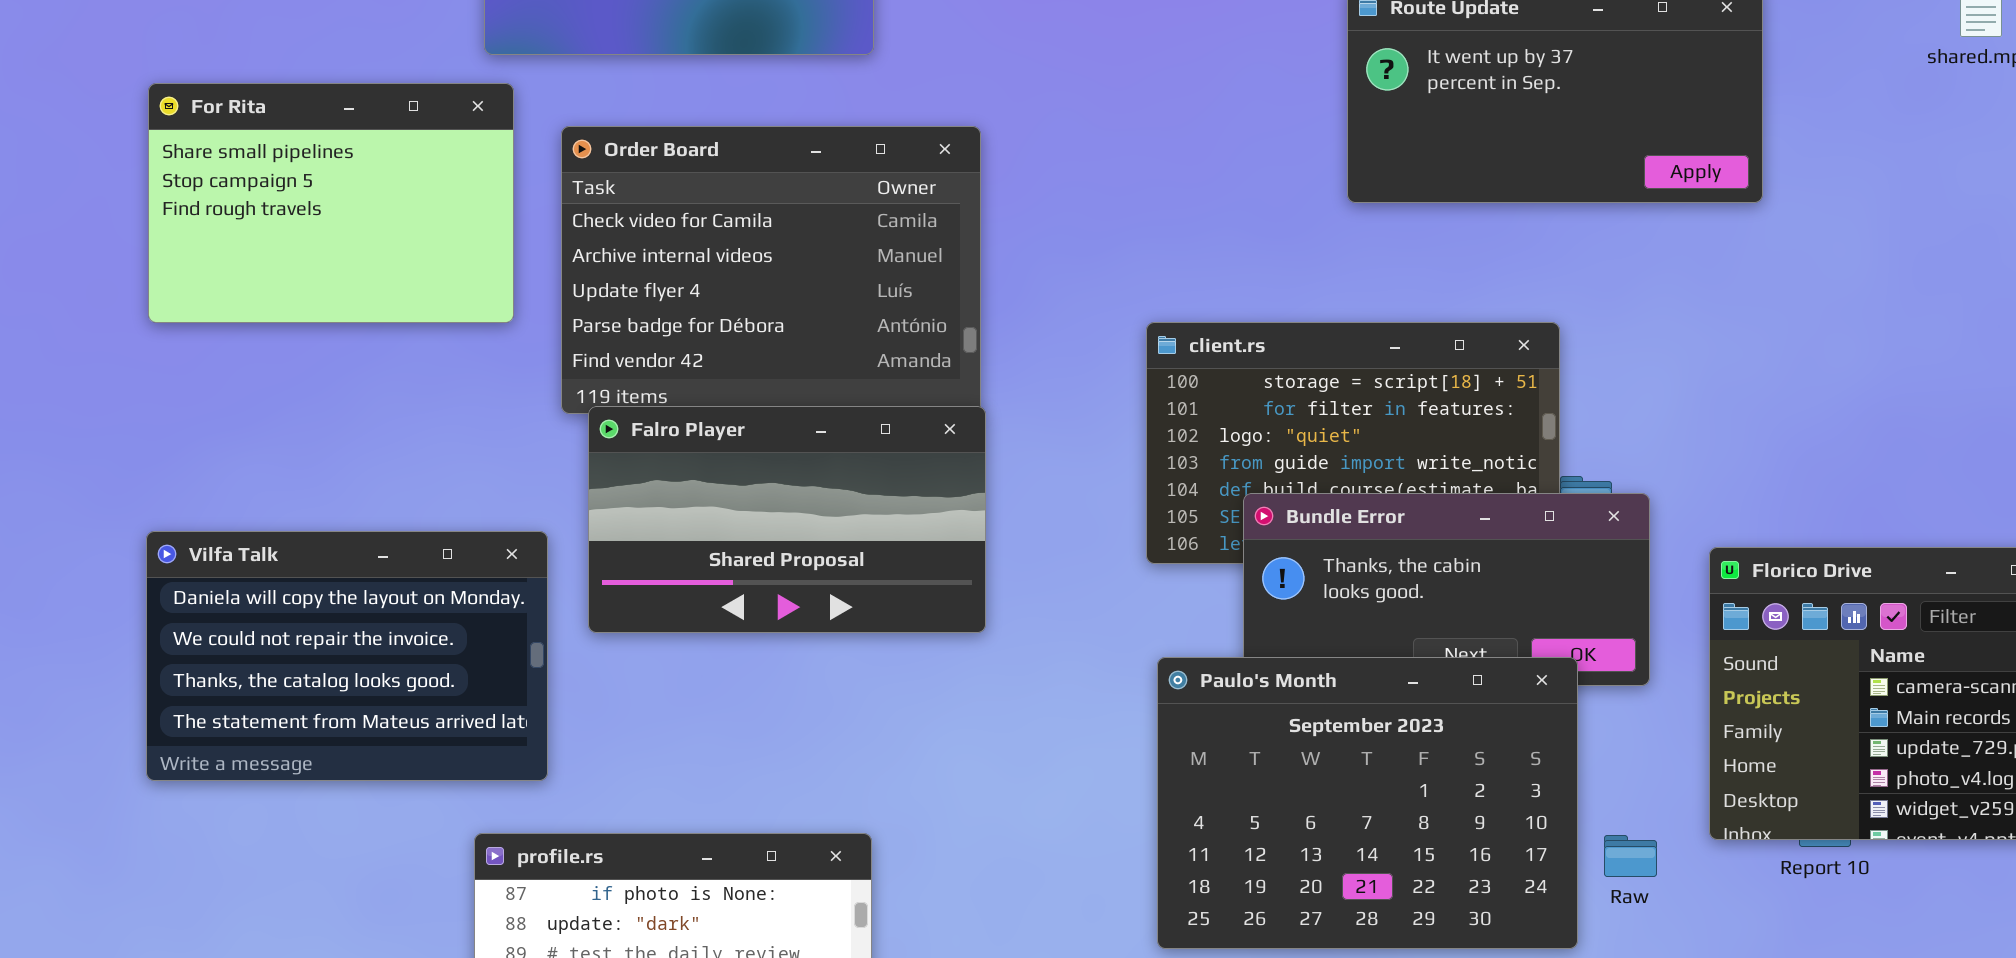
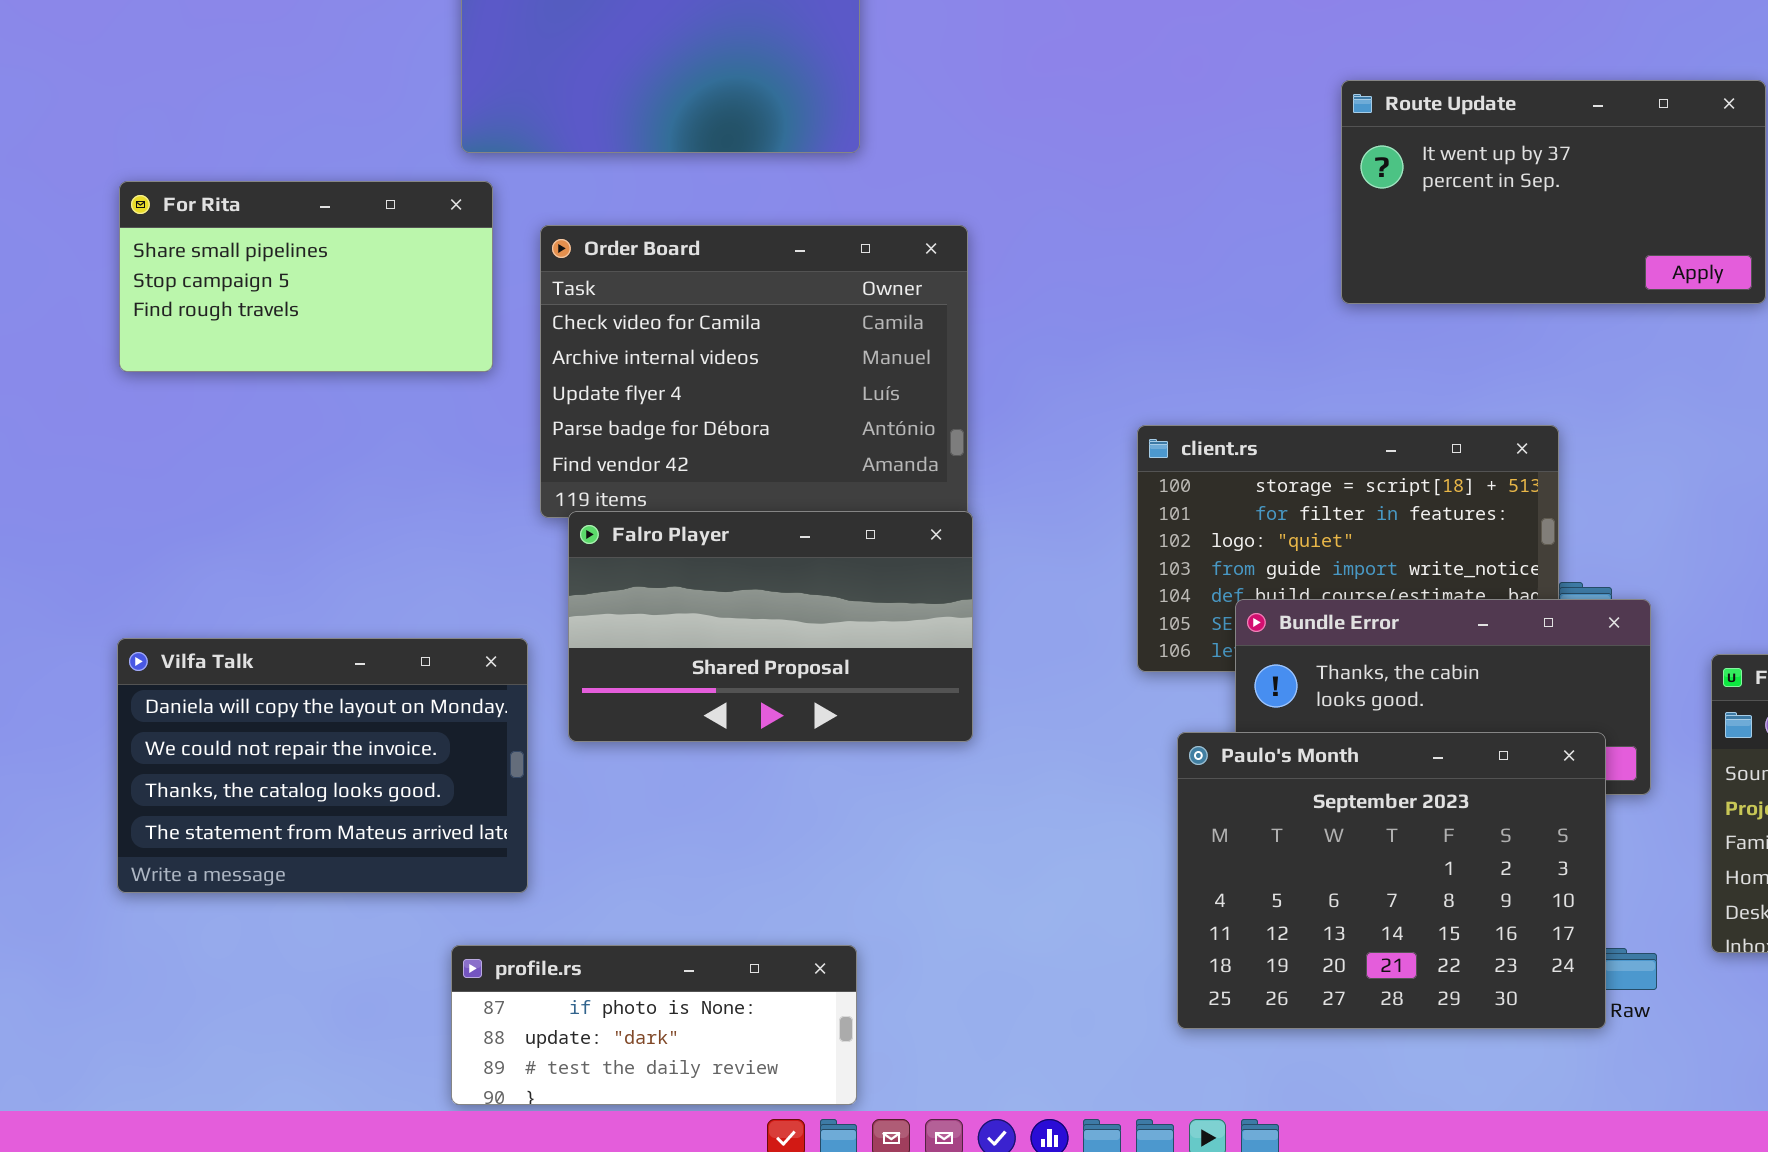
For Rita: [148,83,514,323] -> [119,181,493,372], resized
Paulo's Month: [1157,657,1578,949] -> [1177,732,1606,1029], moved

